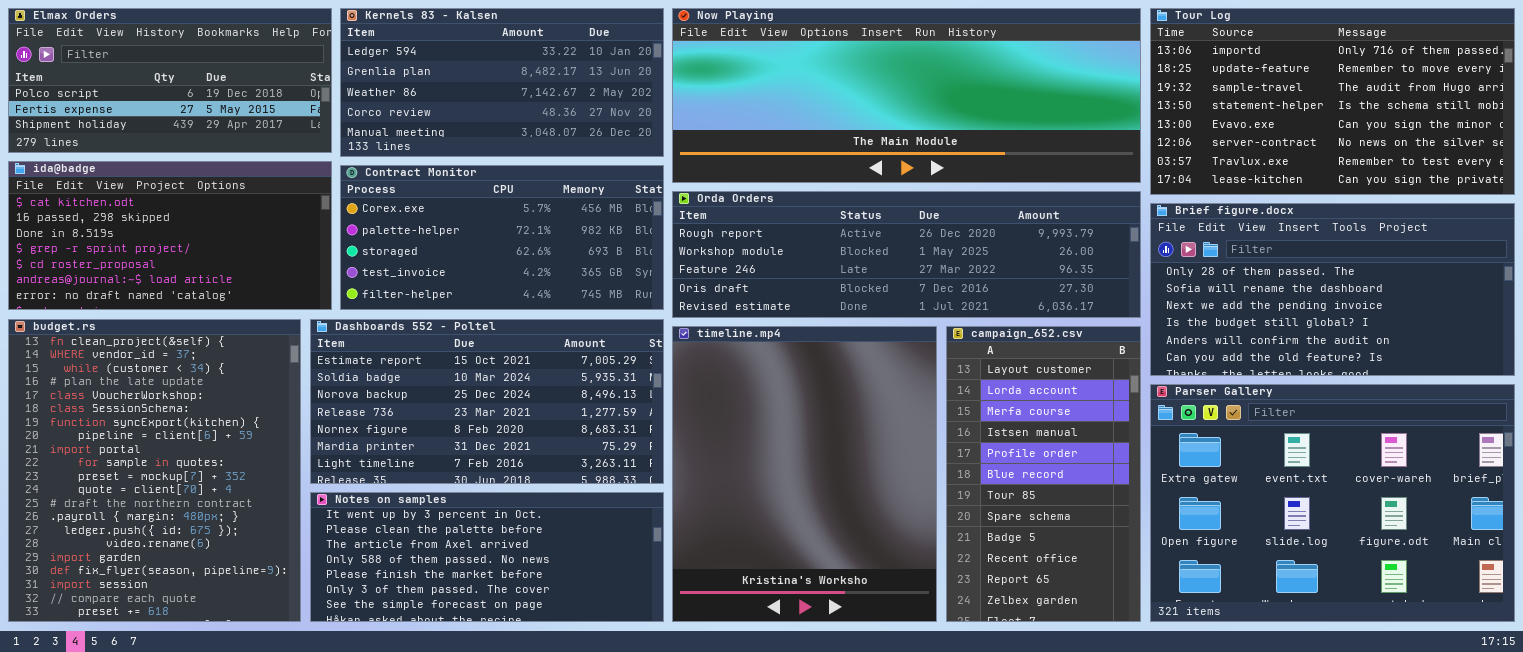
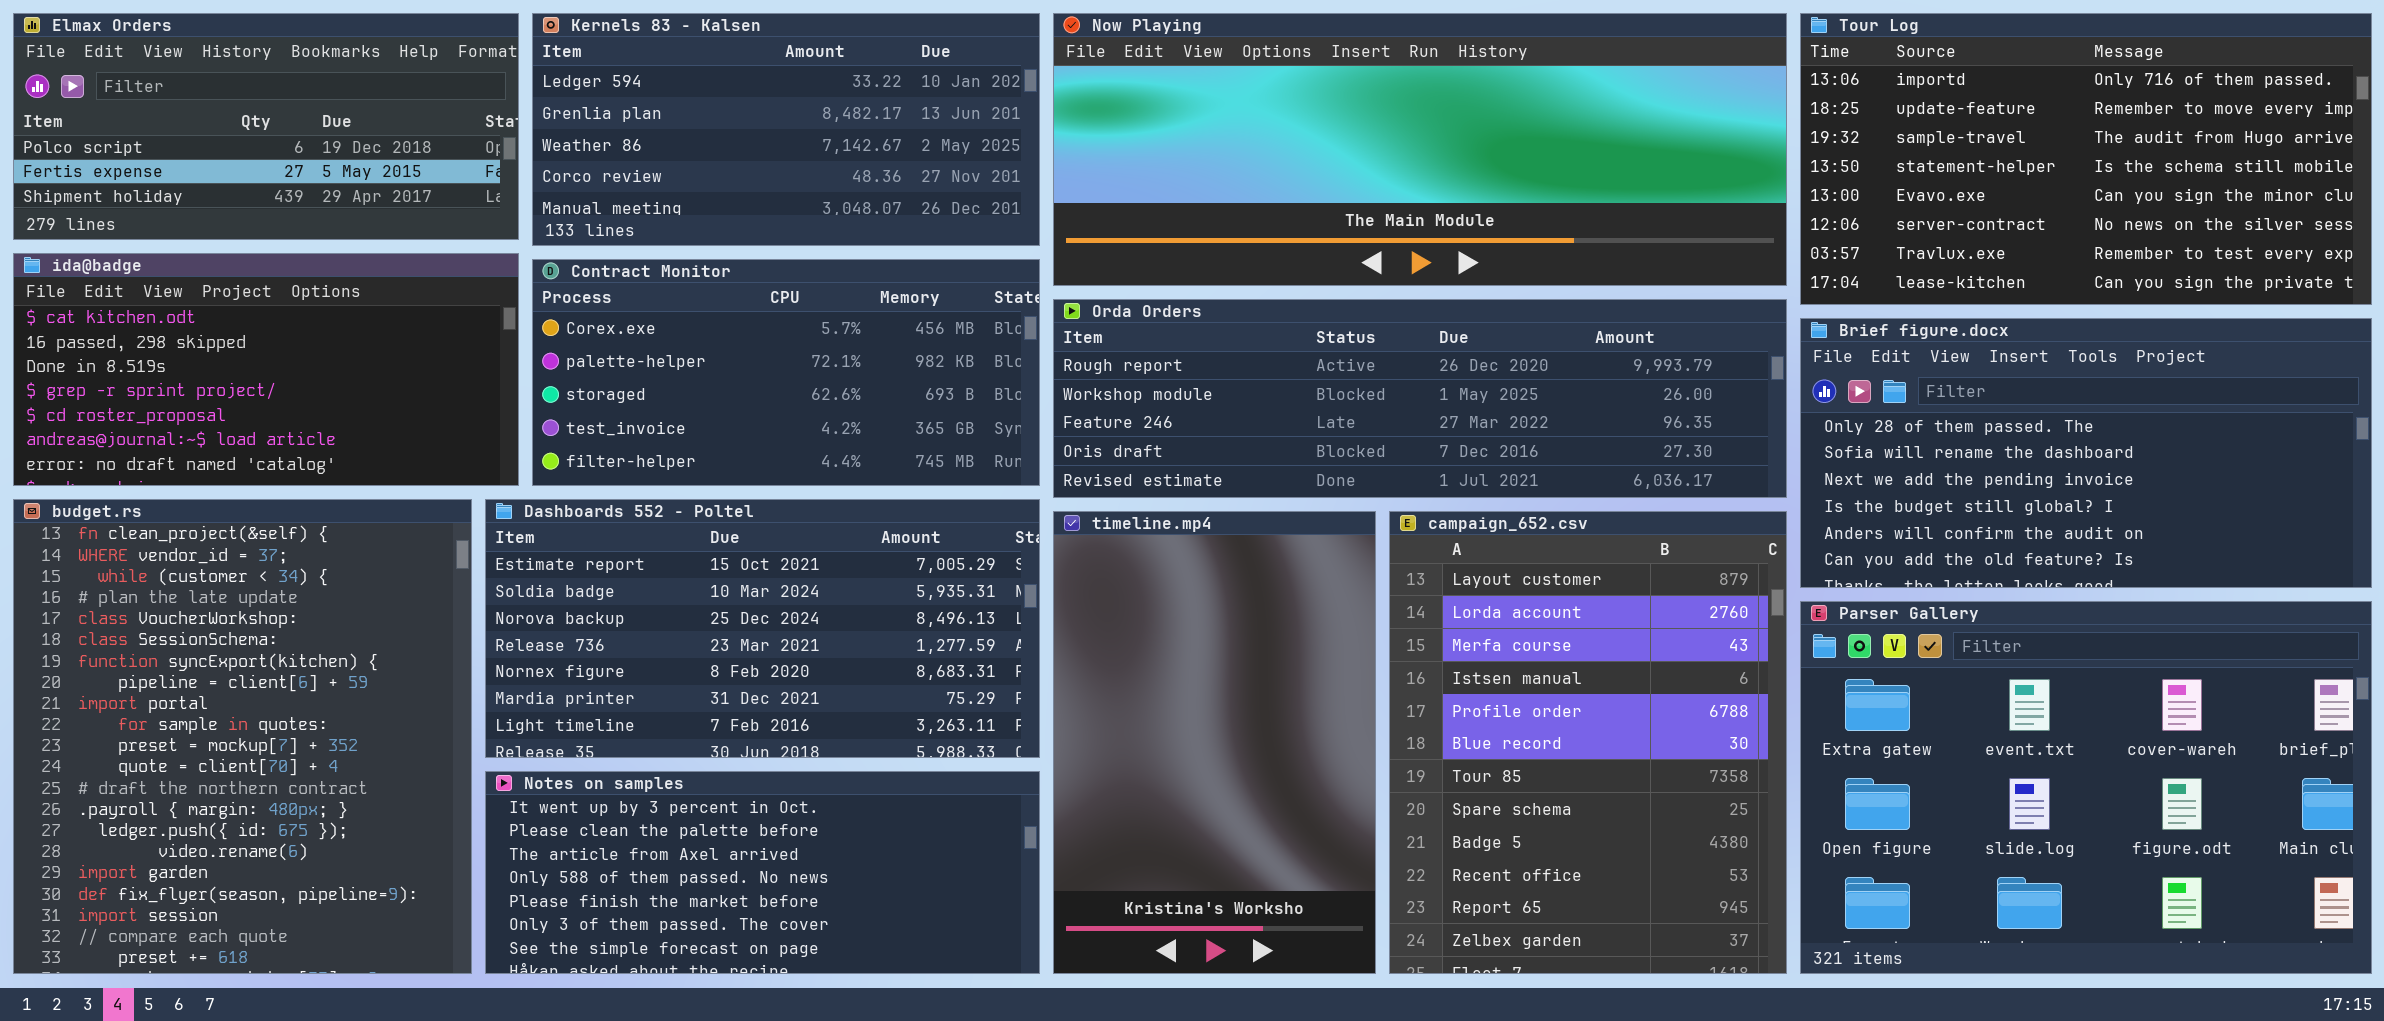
timeline.mp4: [672,326,937,622] -> [1053,511,1376,974], resized
campaign_652.csv: [946,326,1141,622] -> [1389,511,1787,974], resized

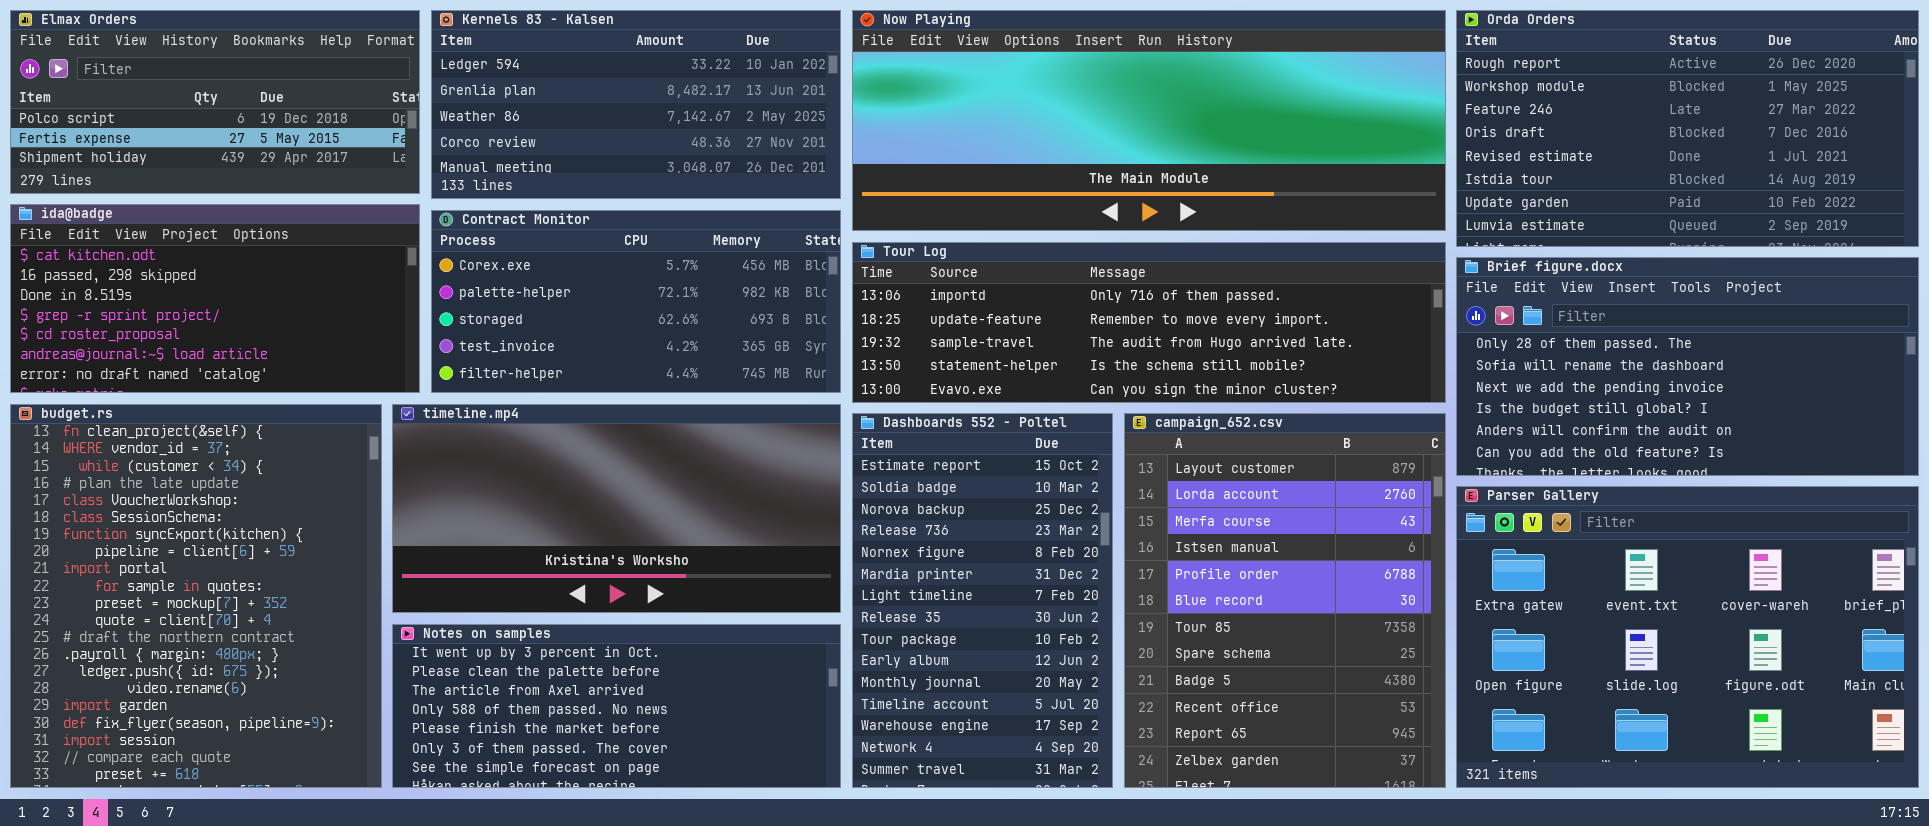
Tour Log: [1800,13,2372,305] -> [852,242,1446,403], moved, resized
Orda Orders: [1053,299,1787,498] -> [1456,10,1919,247], moved, resized
Dashboards 552 - Poltel: [485,499,1040,758] -> [852,413,1113,788], moved, resized
timeline.mp4: [1053,511,1376,974] -> [392,404,841,613], moved, resized

